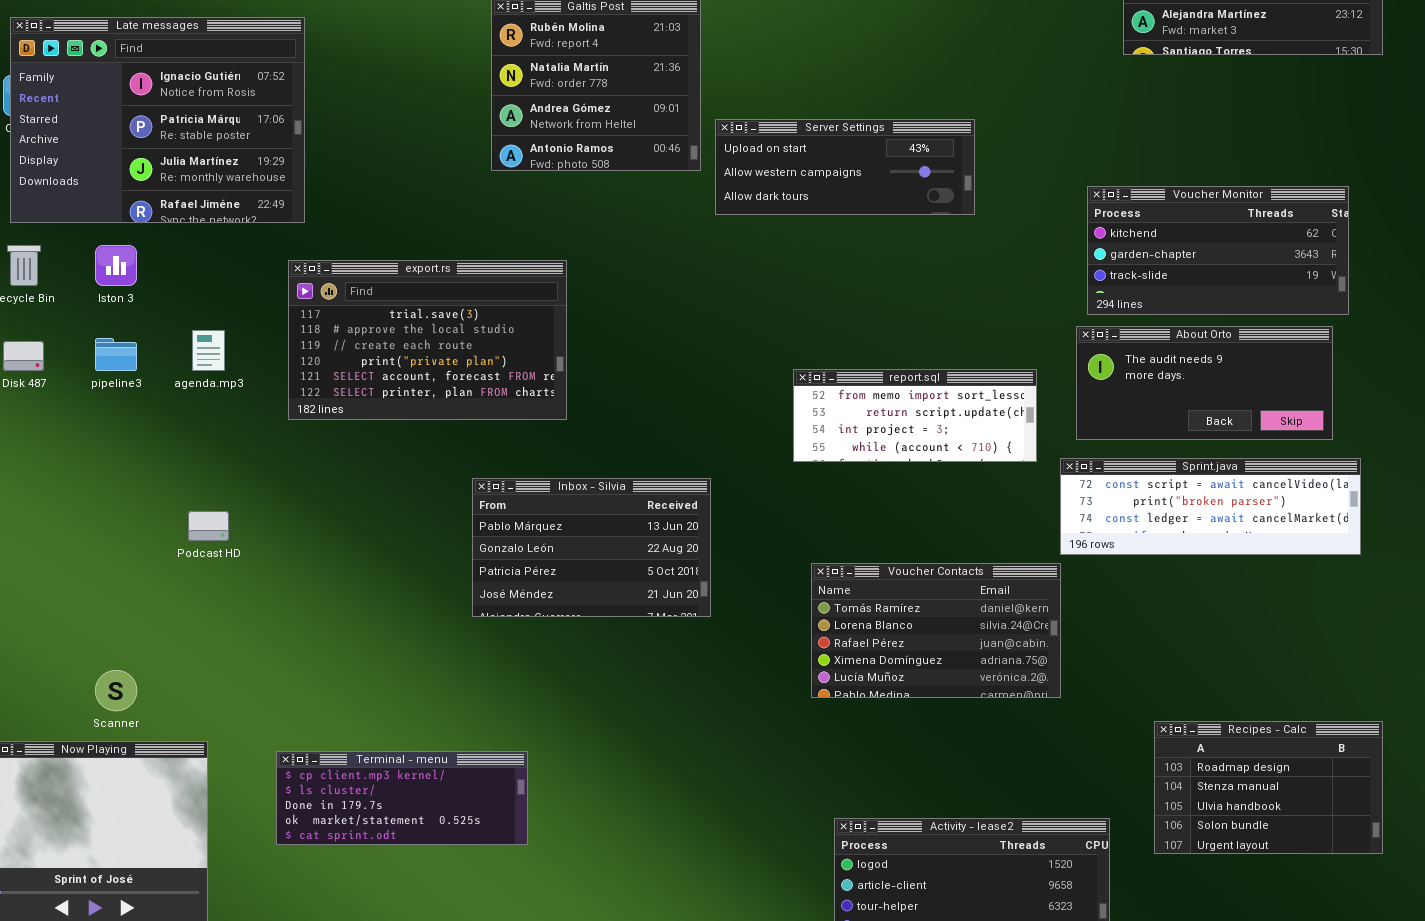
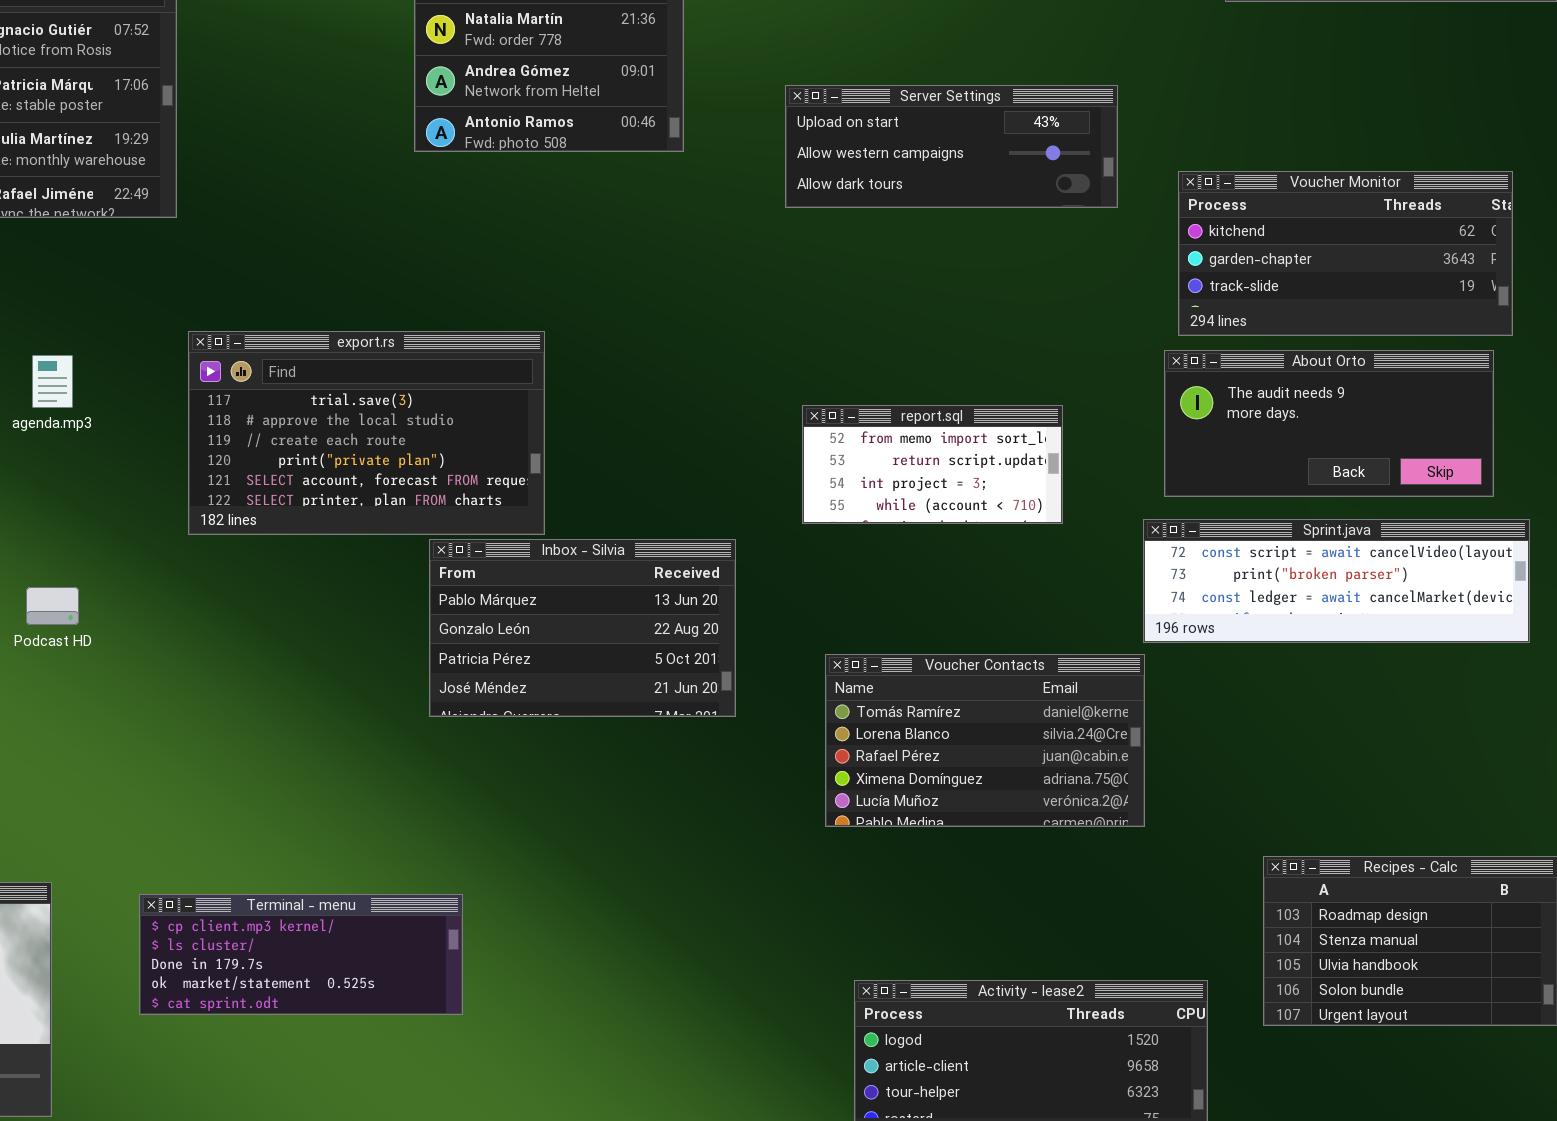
Server Settings: [715,119,975,215] -> [785,85,1118,208], moved
export.rs: [288,260,567,420] -> [188,331,545,535], moved
report.sql: [793,369,1037,462] -> [802,405,1063,524], resized
Inbox - Silvia: [472,478,711,617] -> [429,539,736,717], moved

